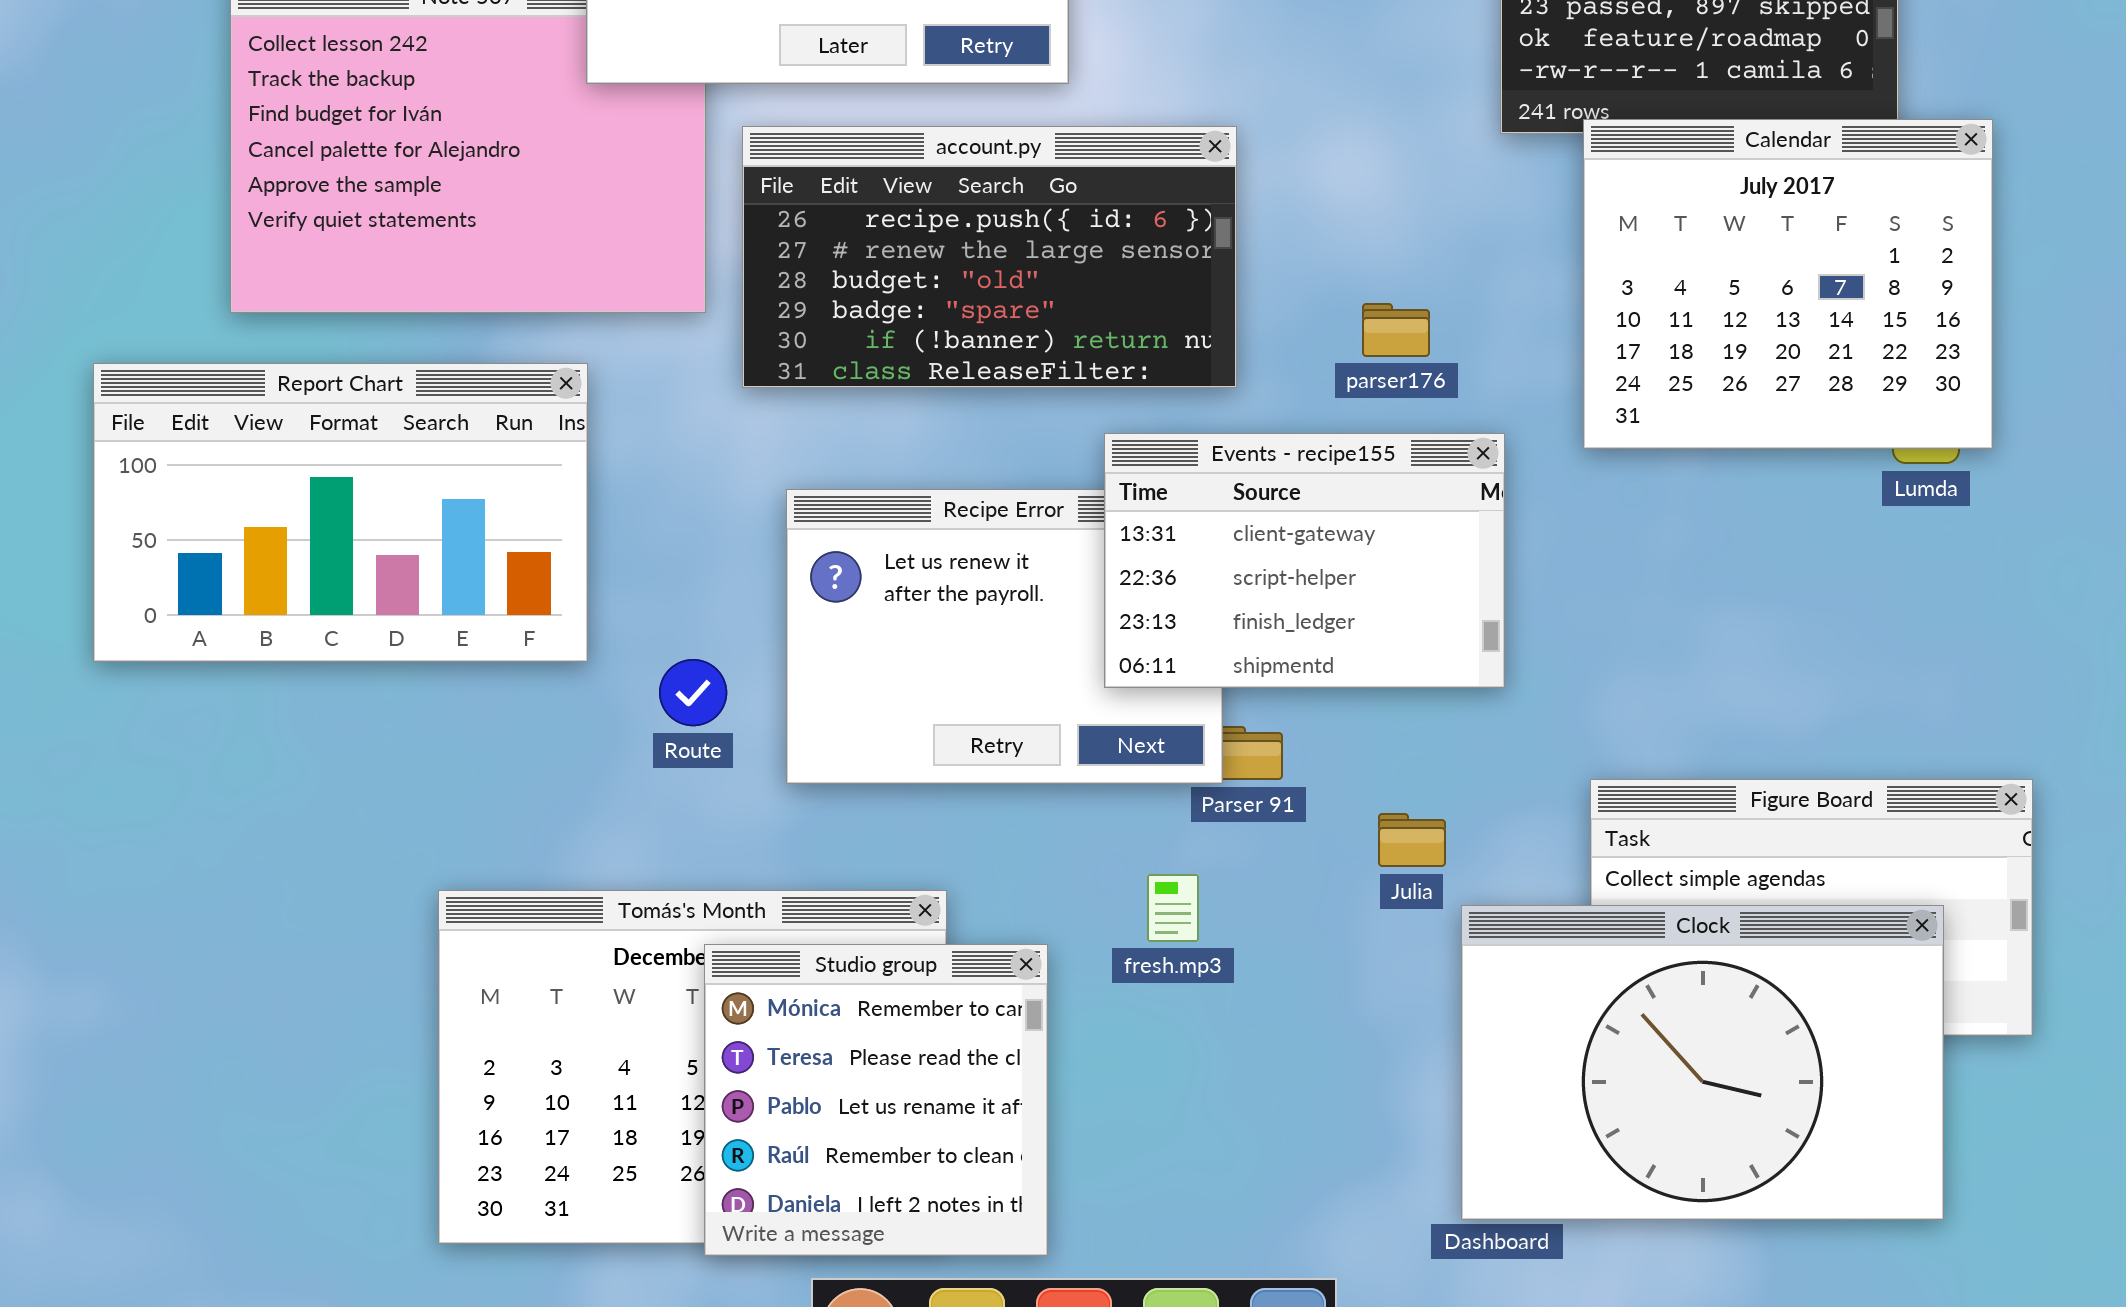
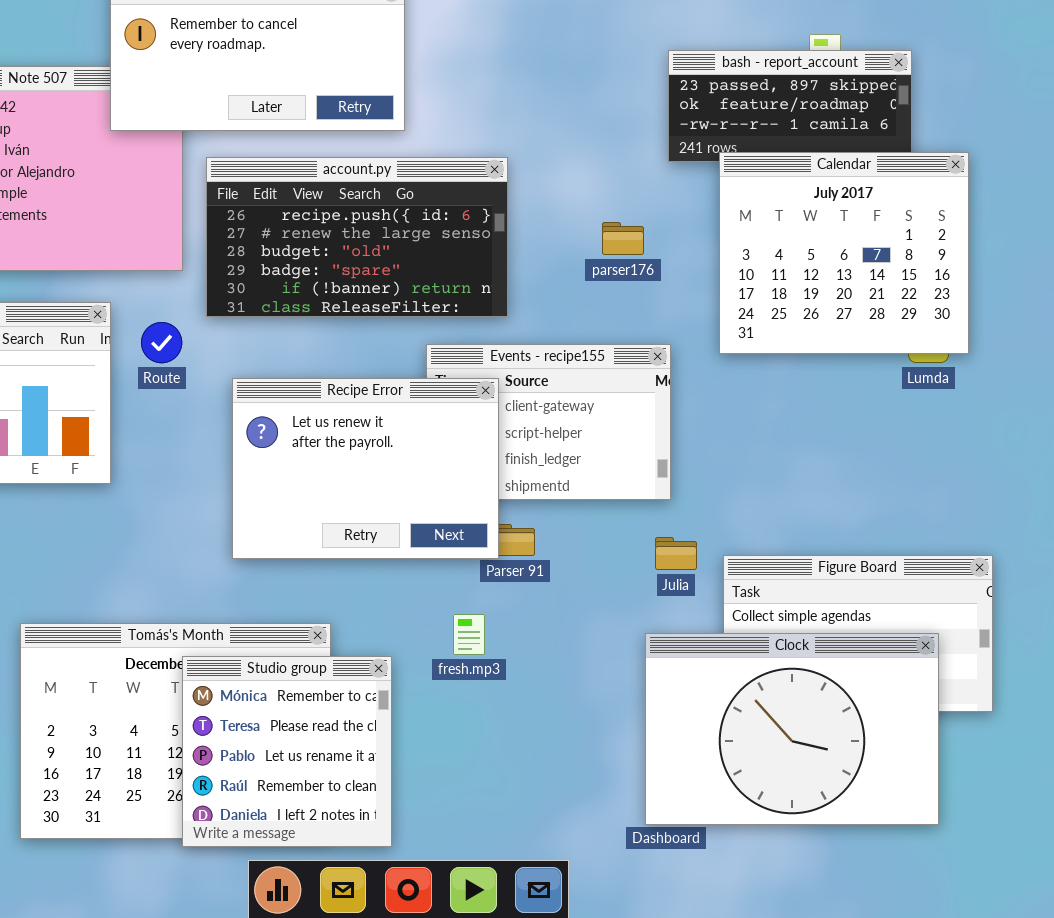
parser176: [1362,303,1430,357] -> [602,222,644,255], moved
Recipe Error: [786,489,1223,784] -> [232,378,499,559], raised
Route: [659,659,727,726] -> [141,322,182,363], moved
Julia: [1378,813,1446,867] -> [655,537,697,570], moved

